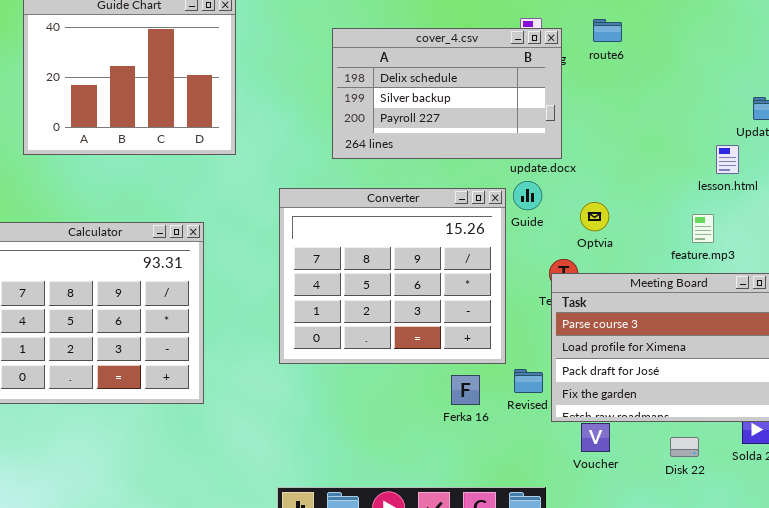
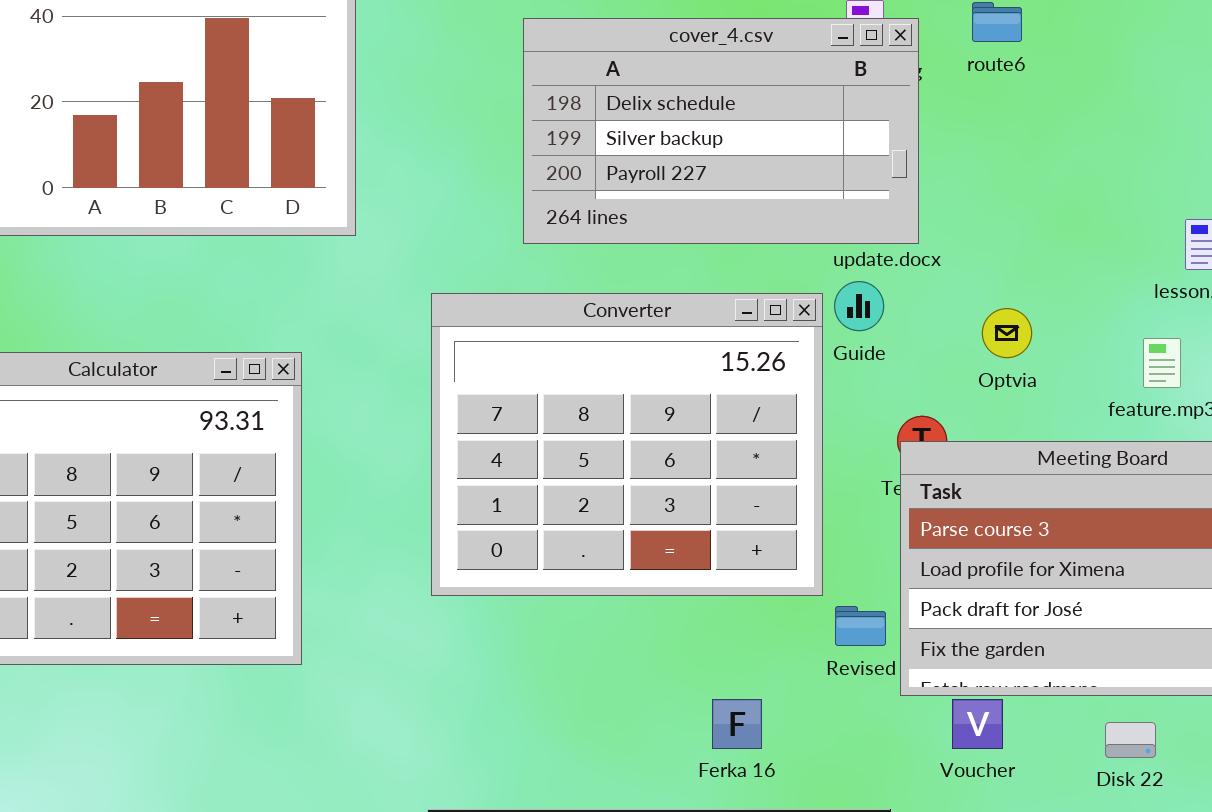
Optvia: [580,202,609,231] -> [982,308,1032,358], moved
Ferka 16: [451,375,480,405] -> [712,699,762,749], moved

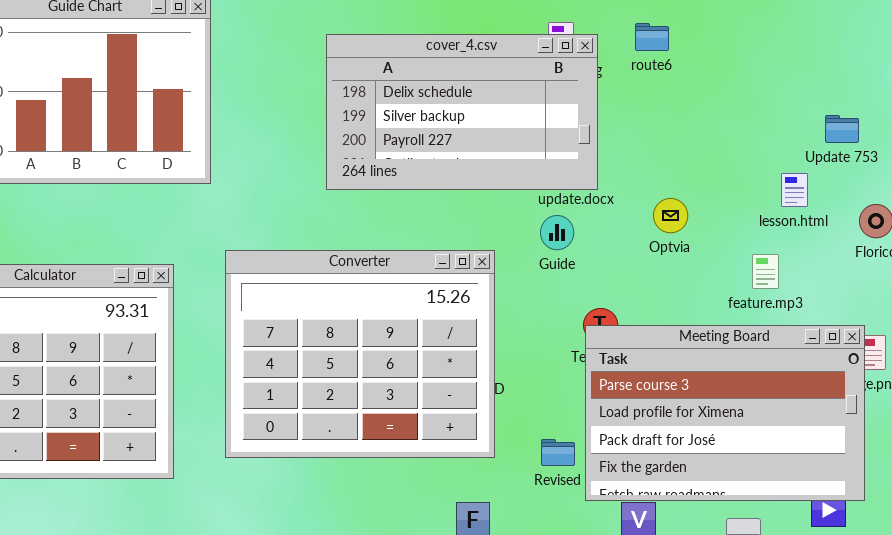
Converter: [431,293,823,596] -> [225,250,495,458], moved
Optvia: [982,308,1032,358] -> [653,198,688,233], moved

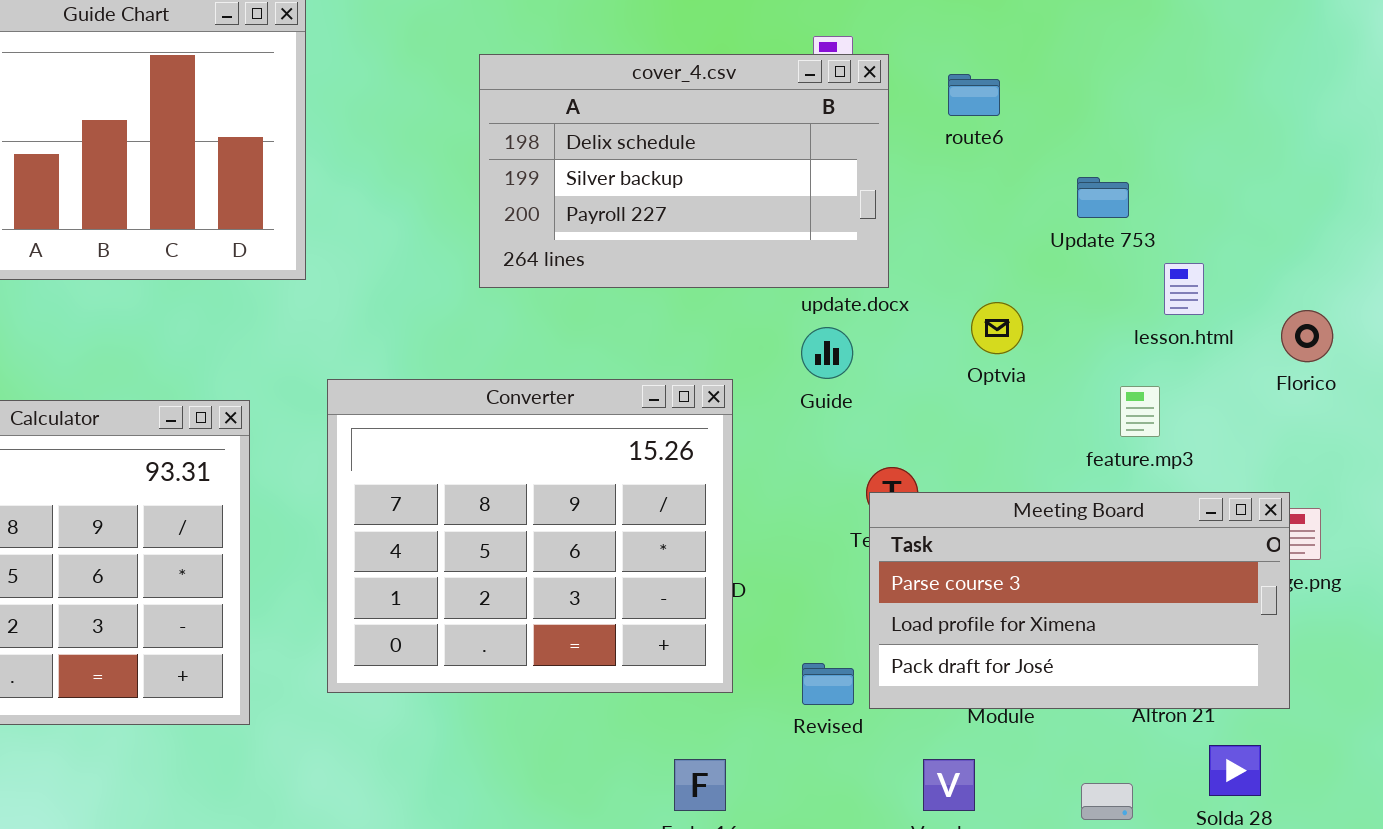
route6: [635,23,669,51] -> [948,74,1000,116], moved
Update 753: [825,115,859,143] -> [1077,177,1129,218], moved
Meeting Board: [585,325,865,501] -> [869,492,1290,709], resized

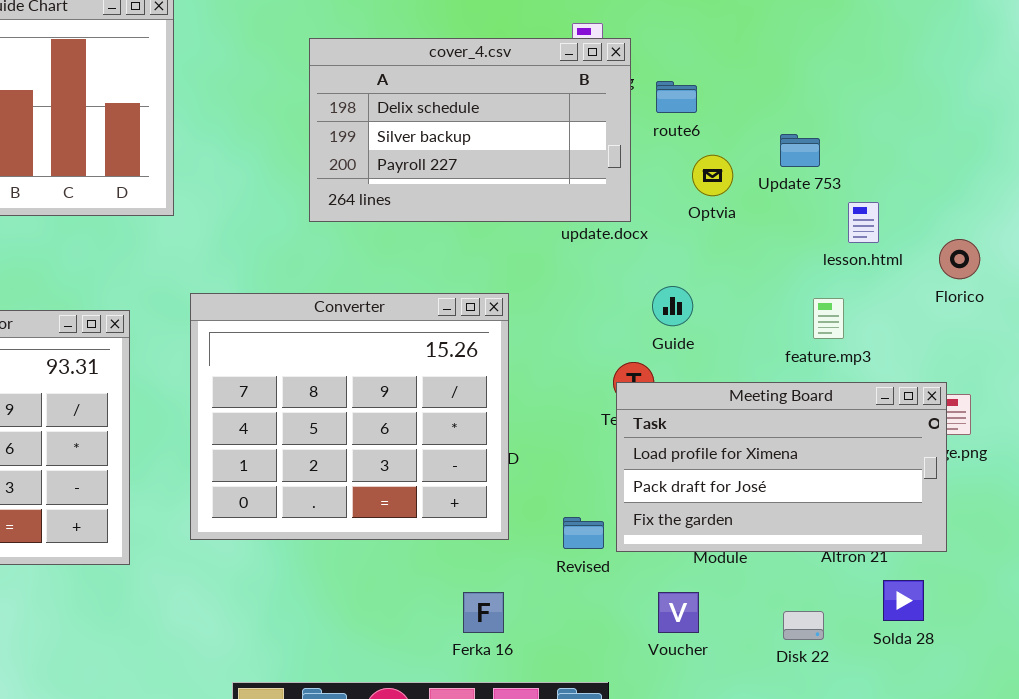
route6: [948,74,1000,116] -> [656,81,697,113], moved
Optvia: [971,302,1023,354] -> [692,155,733,196], moved
Guide: [801,327,853,379] -> [652,286,693,326], moved
Meeting Board: [869,492,1290,709] -> [616,382,947,552], scrolled down 1 row

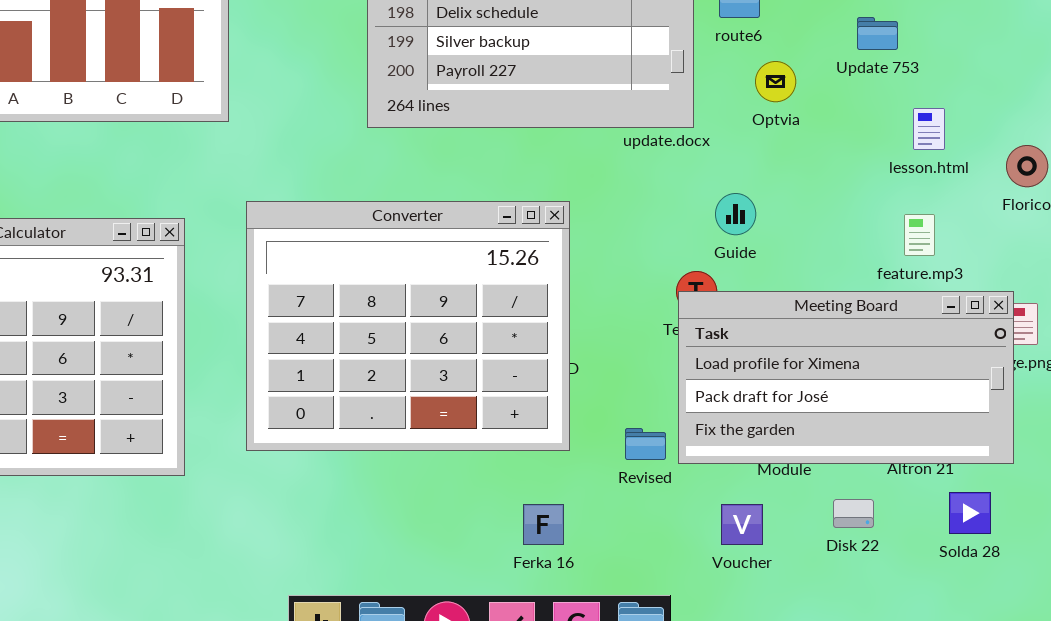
Update 753: [780,134,820,167] -> [857,17,898,50], moved
feature.mp3: [813,298,844,339] -> [904,214,935,256], moved
Disk 22: [783,611,824,640] -> [833,499,874,528], moved

